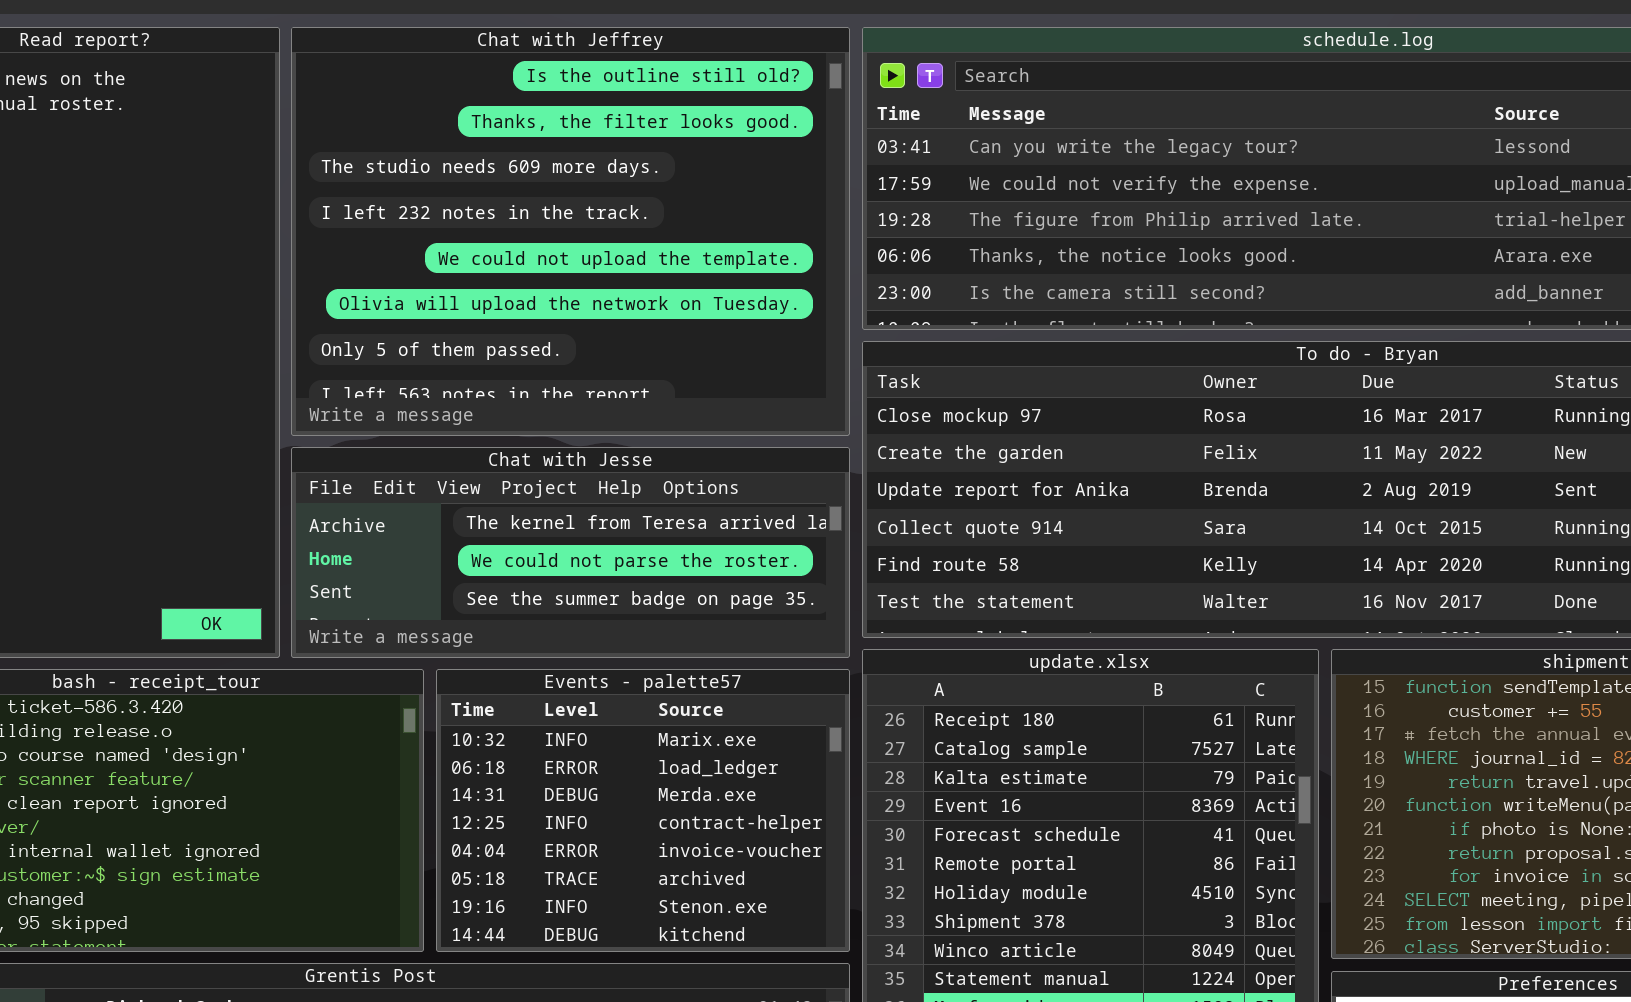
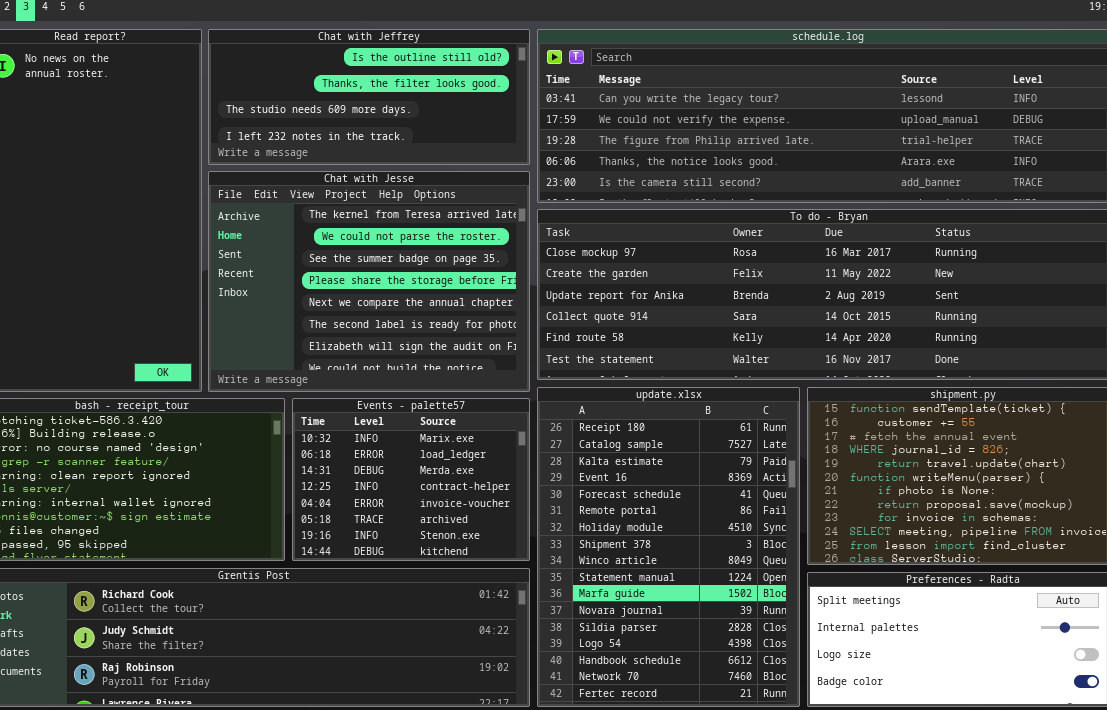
Chat with Jeffrey: [291,27,850,436] -> [208,29,530,165], resized
Chat with Jesse: [291,447,850,658] -> [208,171,530,392], resized

